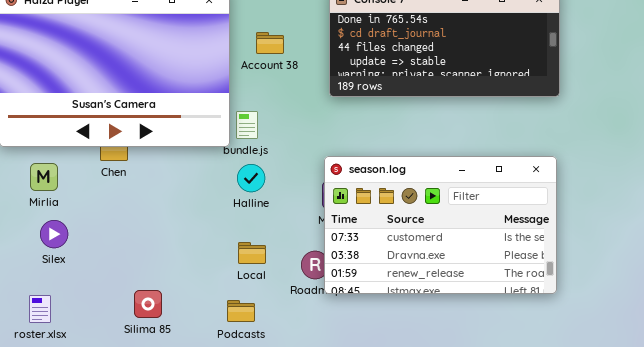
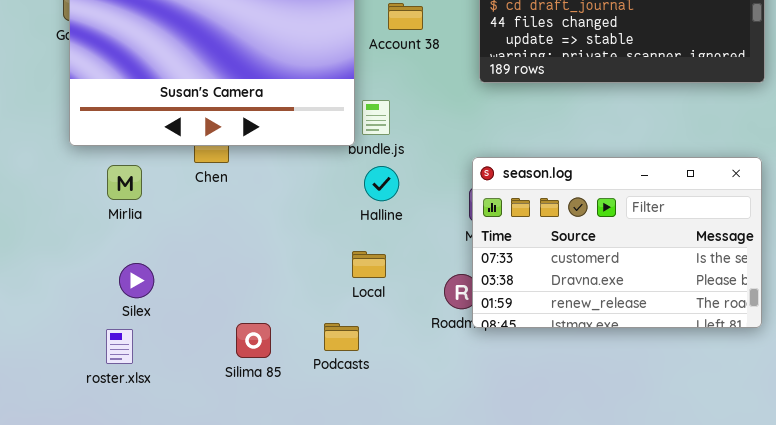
Silex: [40,220,68,248] -> [119,263,154,298], moved
Local: [238,242,266,264] -> [352,251,386,278], moved
Podcasts: [227,300,255,322] -> [324,323,359,351], moved

